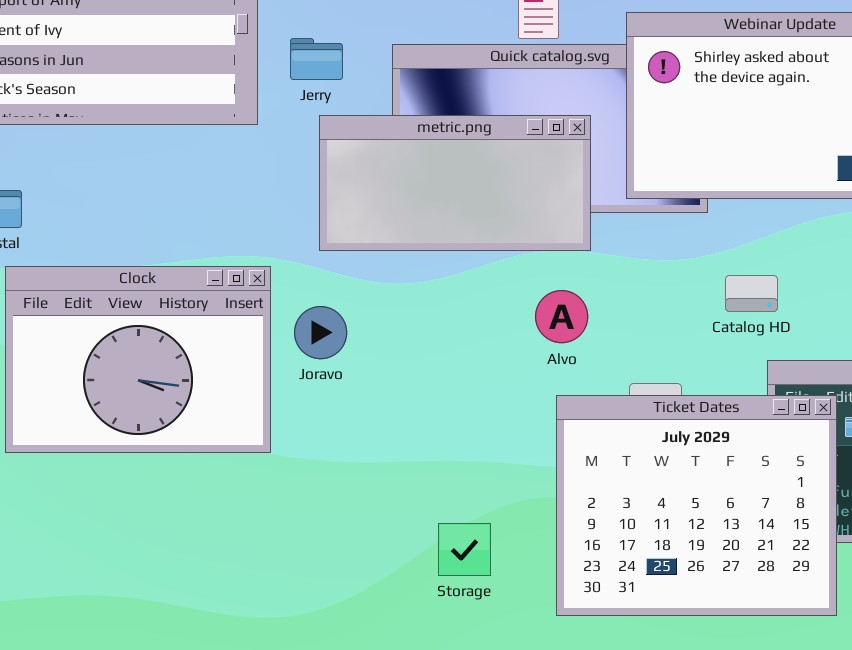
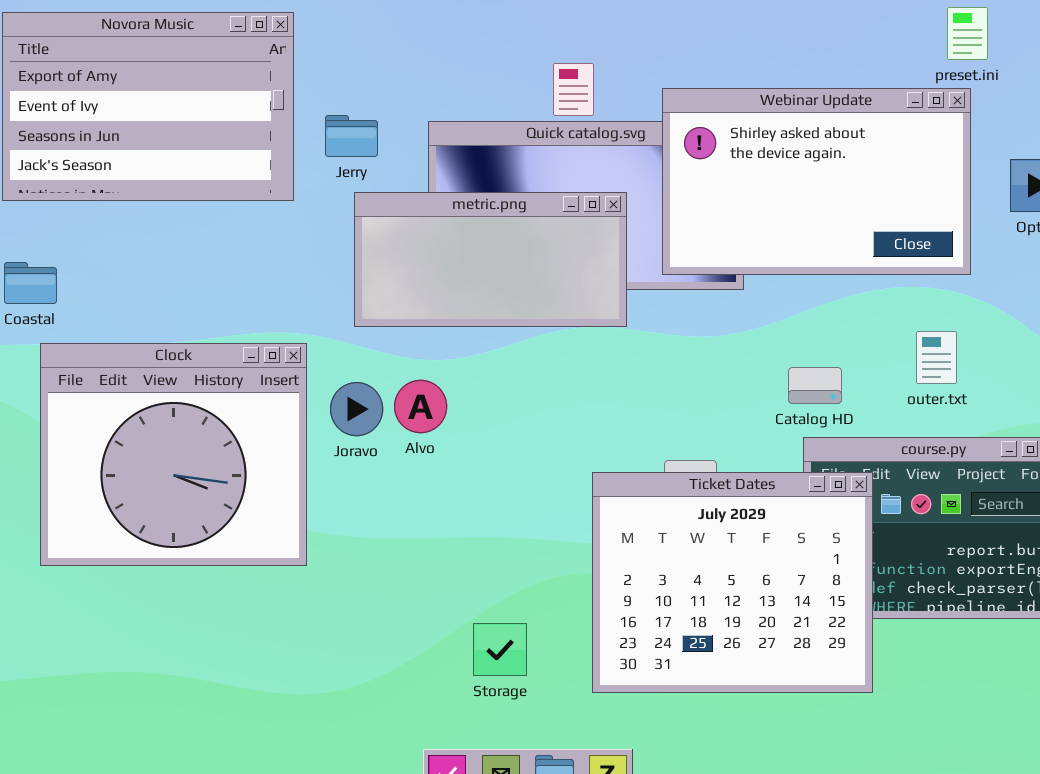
Clock: [5,266,271,453] -> [40,343,307,566], resized
Catalog HD: [725,275,778,312] -> [788,367,842,404], moved
Alvo: [535,290,588,343] -> [394,380,447,433], moved
Storage: [438,523,491,576] -> [473,623,527,676], moved

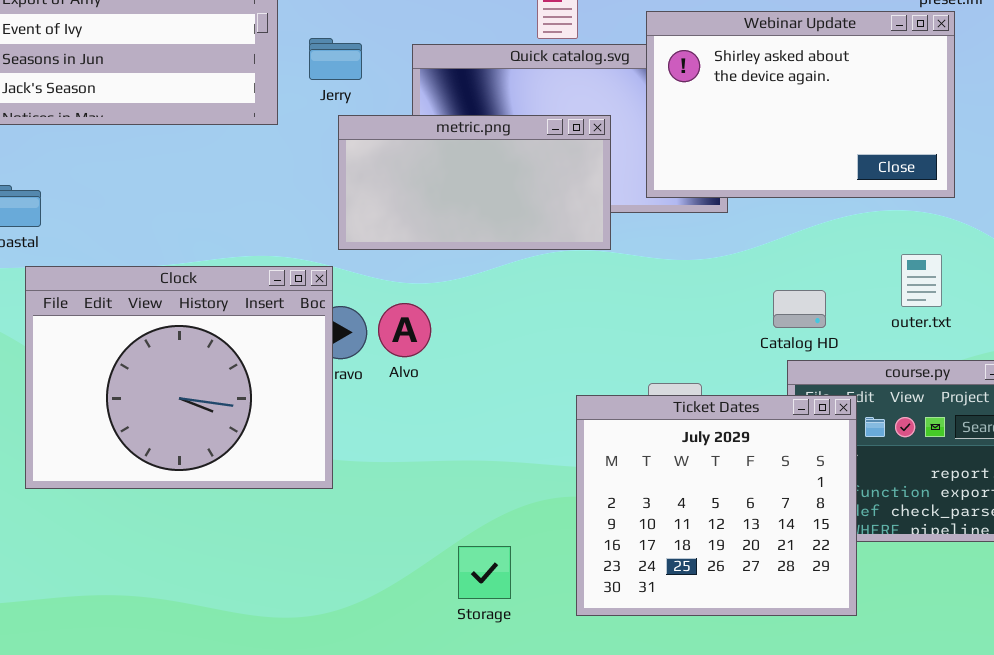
Clock: [40,343,307,566] -> [25,266,333,489], resized

